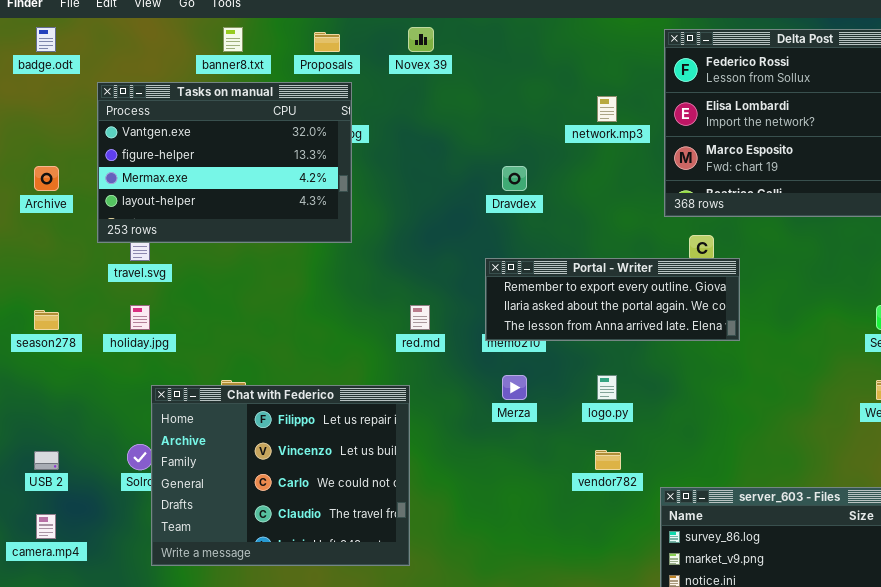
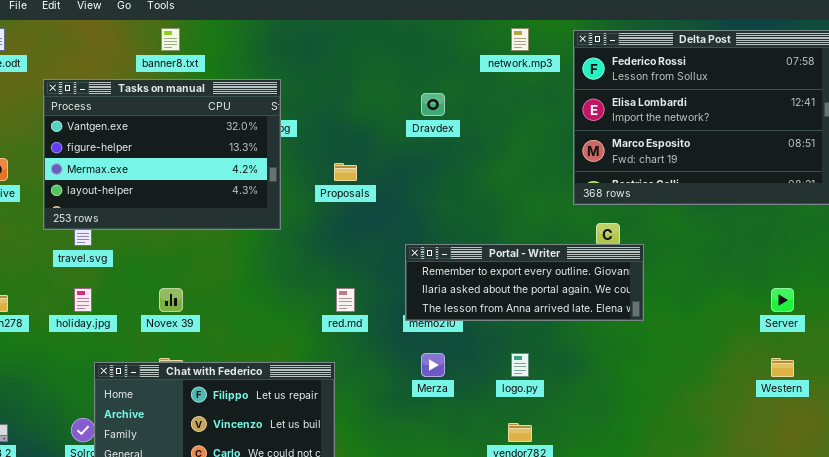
Novex 39: [408,27,434,52] -> [159,288,183,312], moved
Proposals: [314,32,340,52] -> [334,163,357,181], moved
network.mp3: [597,96,617,122] -> [511,28,529,51], moved
Dravdex: [502,166,527,191] -> [421,93,445,116], moved

